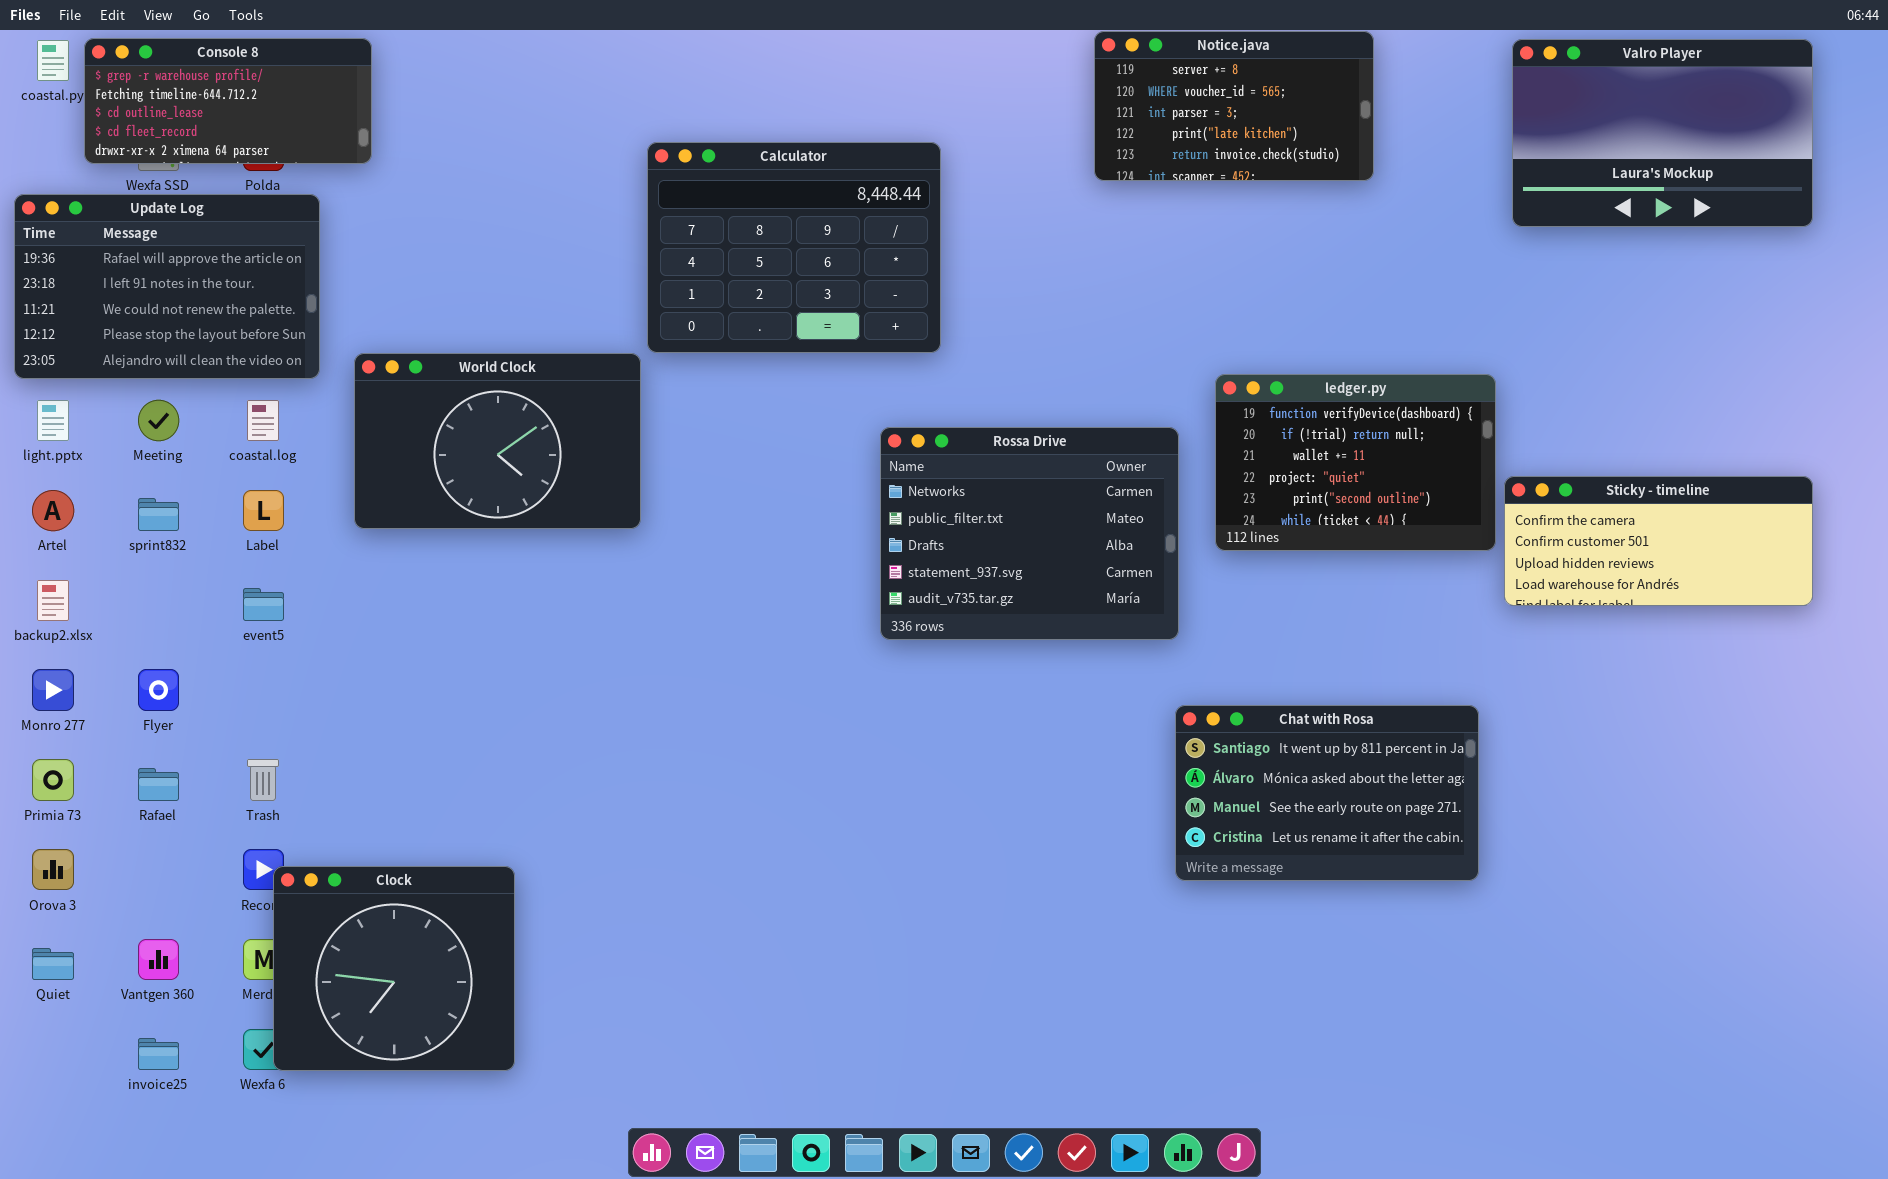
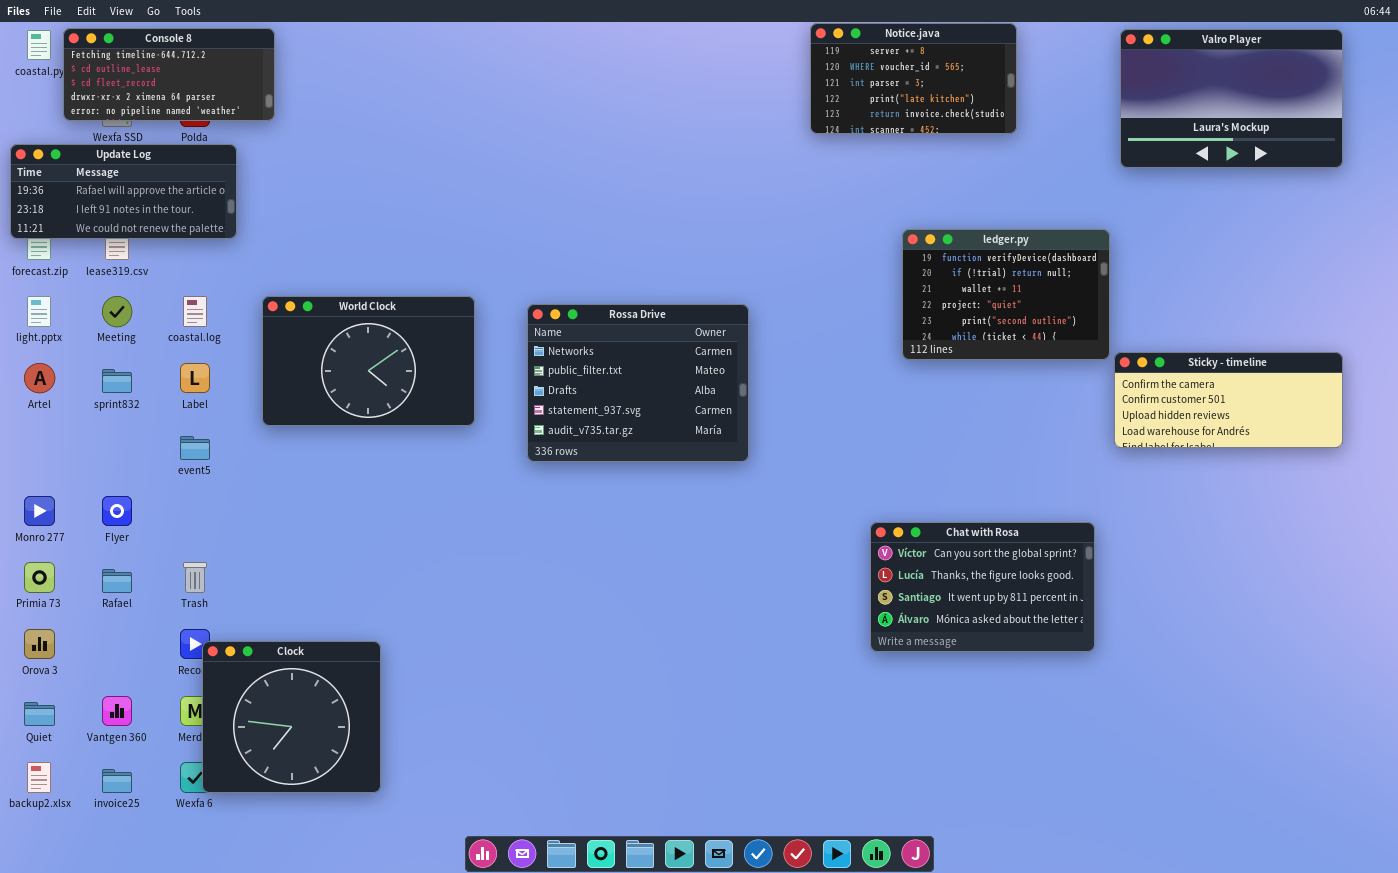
Console 8: [84,38,372,164] -> [63,28,275,121], scrolled down 1 row
Calculator: [647,142,941,353] -> none, closed
Update Log: [14,194,320,379] -> [10,144,237,239], resized
World Clock: [354,353,641,529] -> [262,296,475,426], moved
ledger.py: [1215,374,1496,551] -> [902,229,1110,360], moved
Rossa Drive: [880,427,1179,640] -> [527,304,749,462], moved
backup2.xlsx: [37,580,69,621] -> [27,762,51,793], moved
Chat with Rosa: [1175,705,1479,881] -> [870,522,1095,652], scrolled up 2 rows

